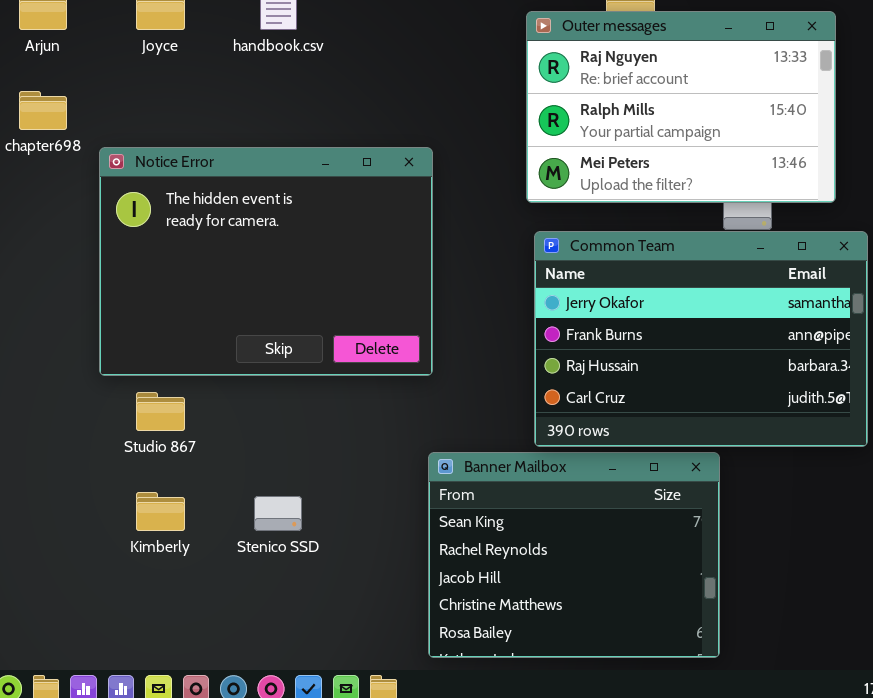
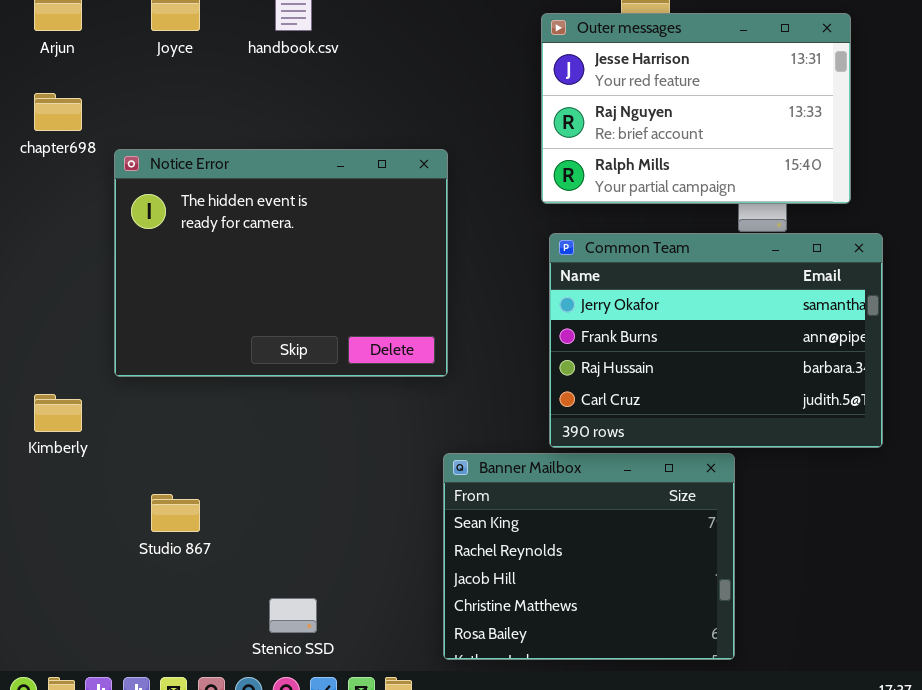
Outer messages: [526,11,836,203] -> [541,13,851,204], scrolled up 1 row
Studio 867: [136,392,185,431] -> [151,494,200,532], moved
Kimberly: [136,492,185,531] -> [34,394,82,432], moved
Stenico SSD: [254,496,302,531] -> [269,598,317,633], moved

